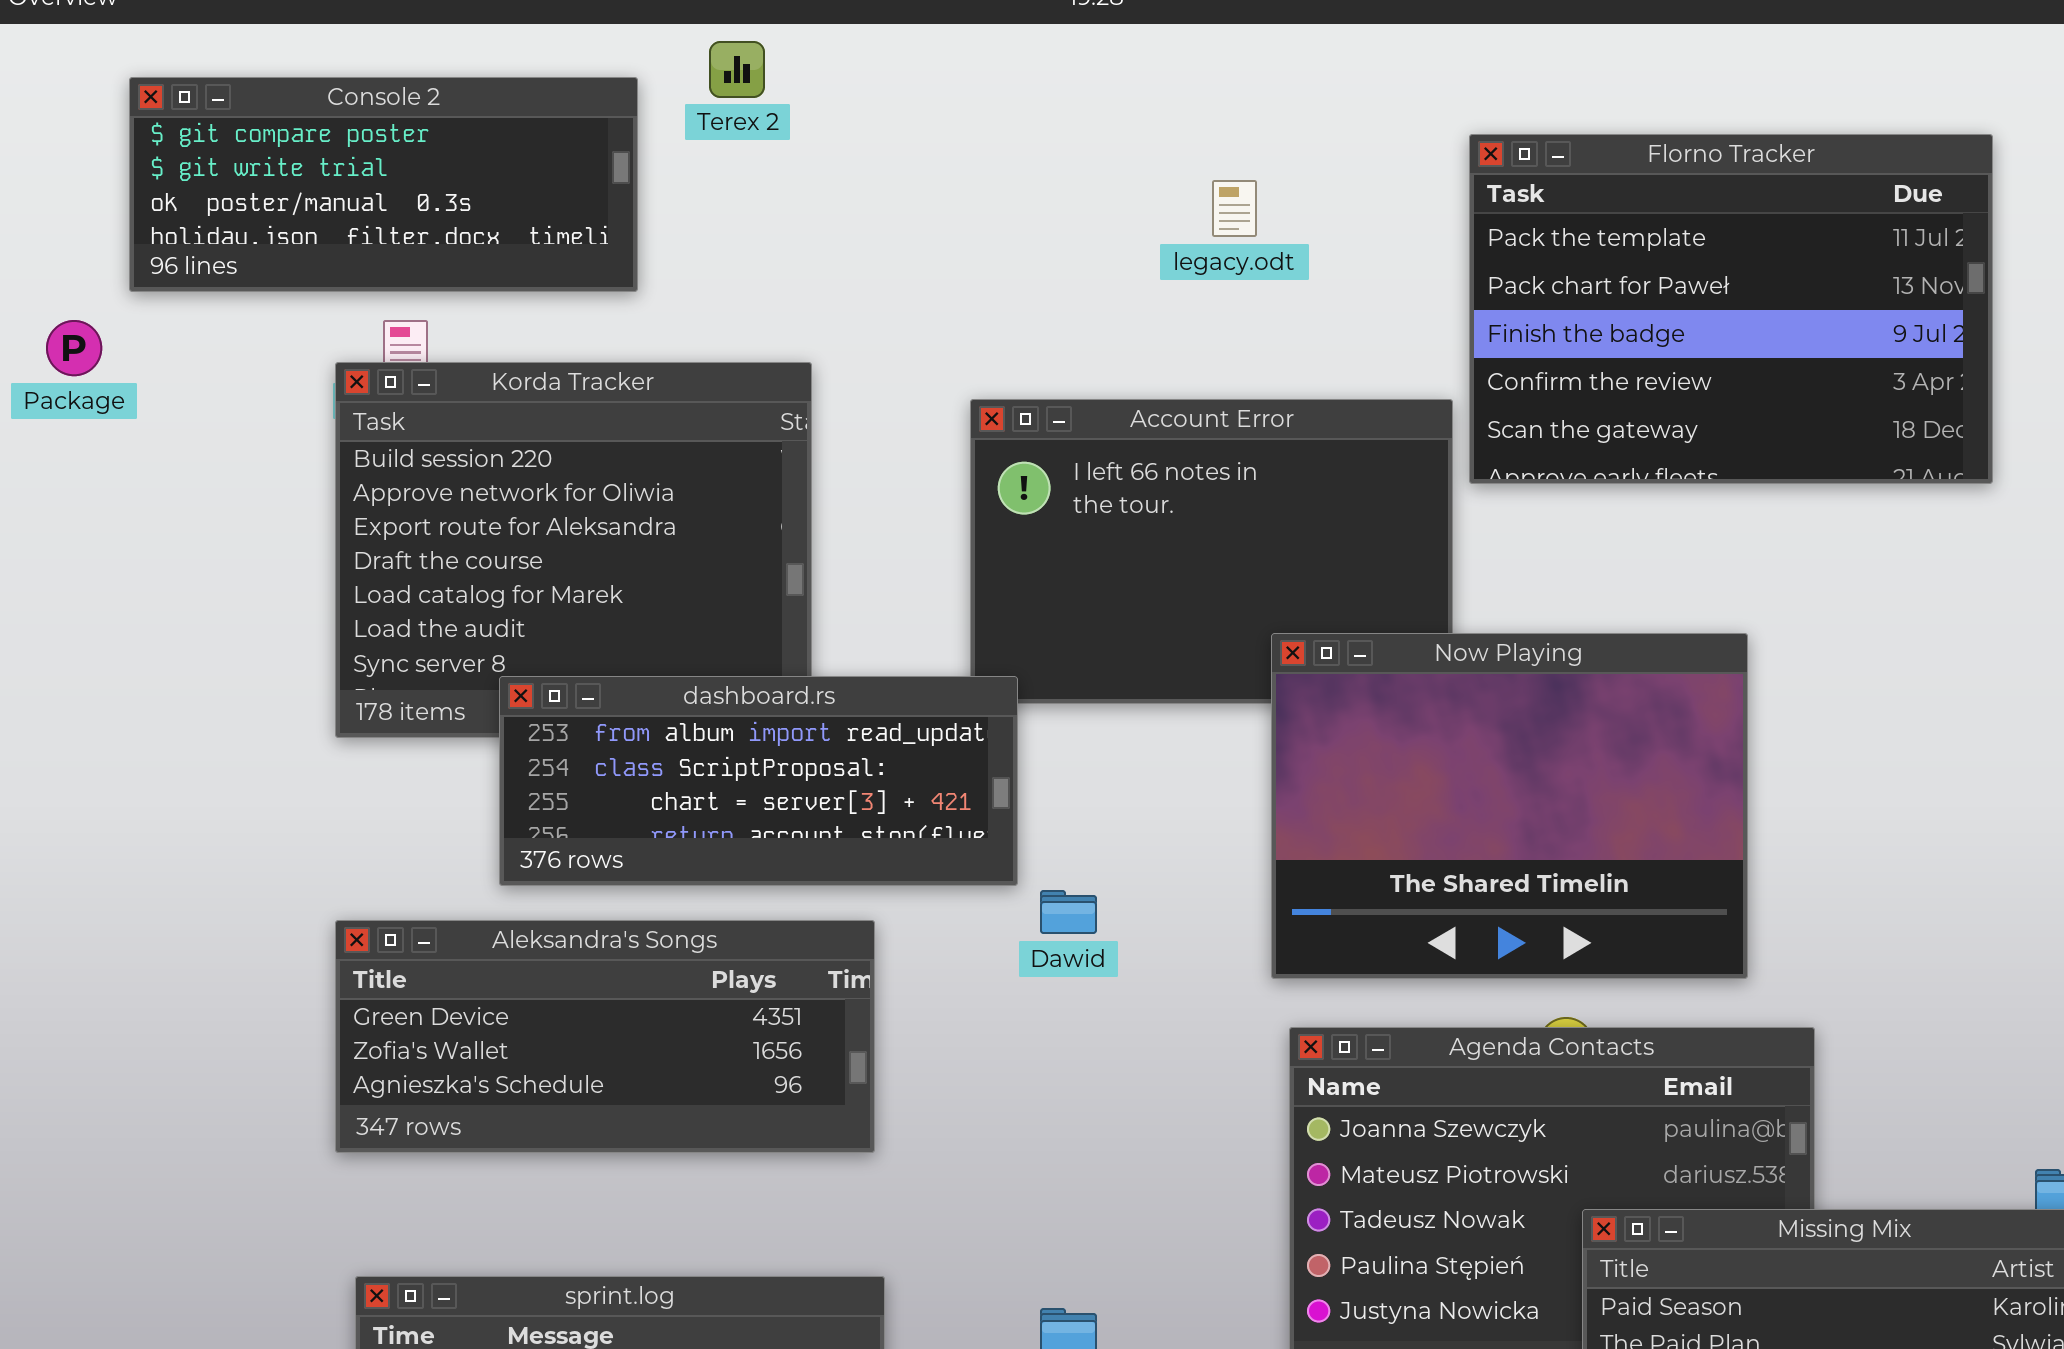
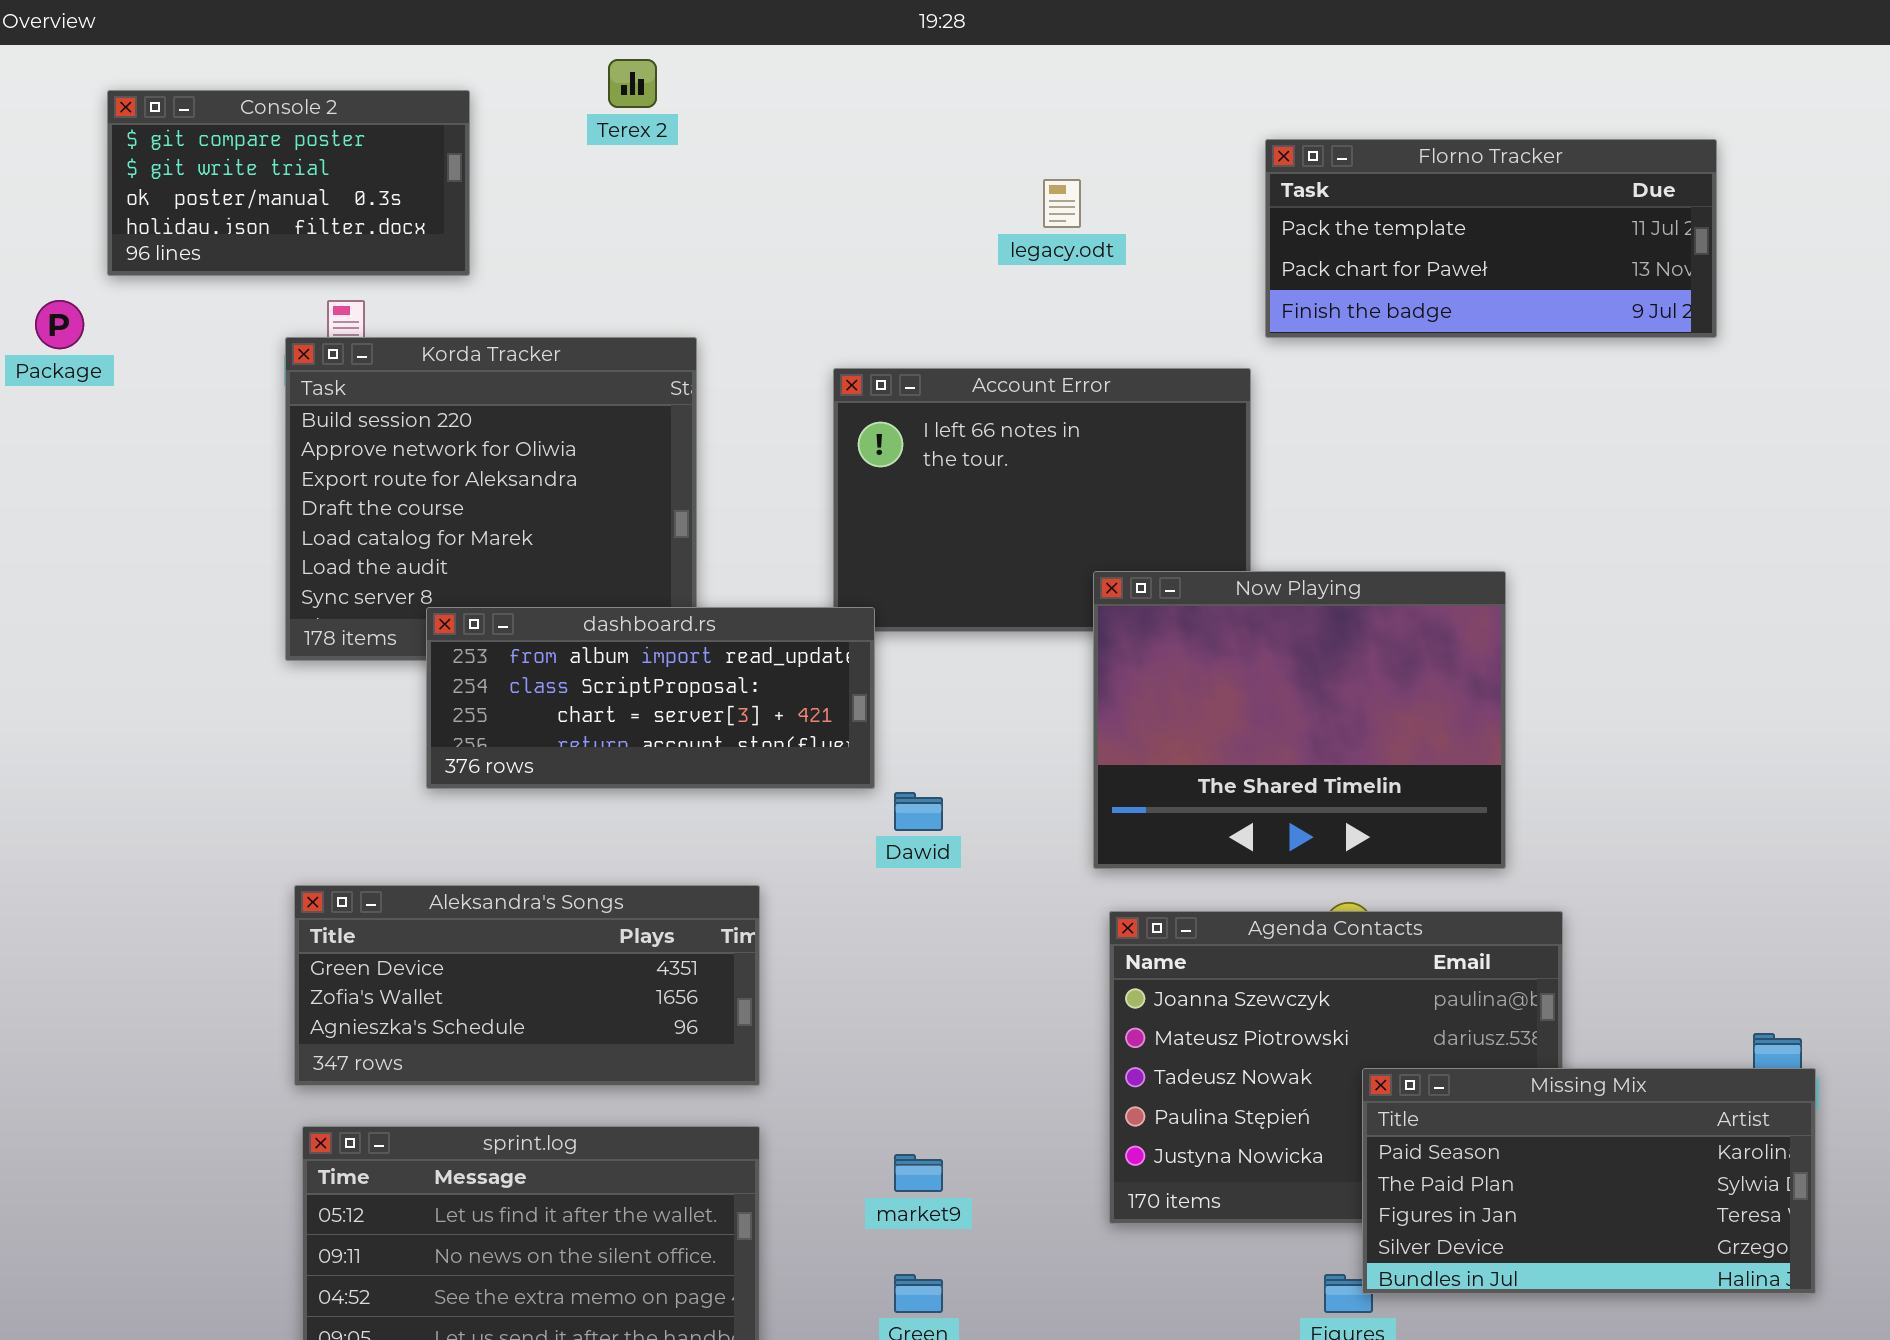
Console 2: [129,77,638,292] -> [107,90,470,276], resized
Florno Tracker: [1469,134,1993,484] -> [1265,139,1717,338], resized
Aleksandra's Songs: [335,920,875,1153] -> [294,885,760,1086], moved

